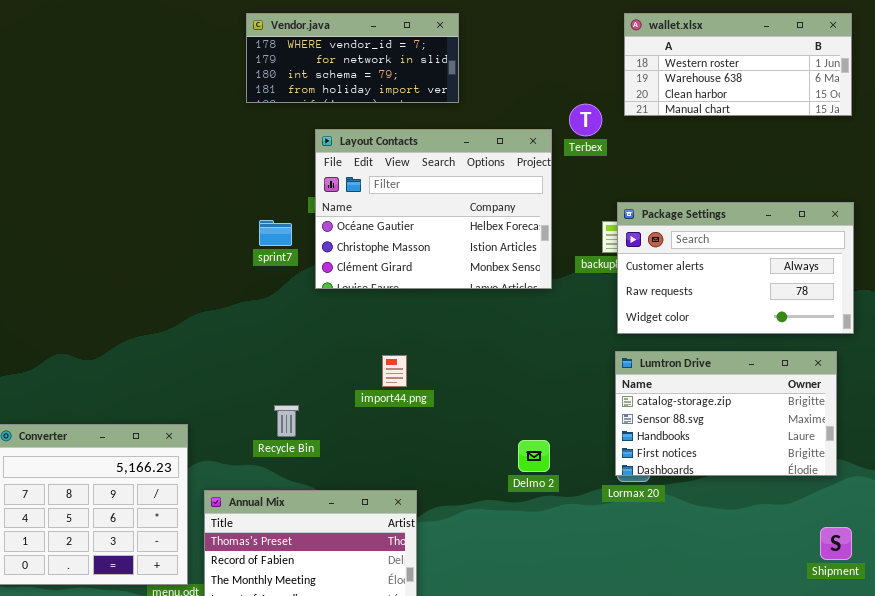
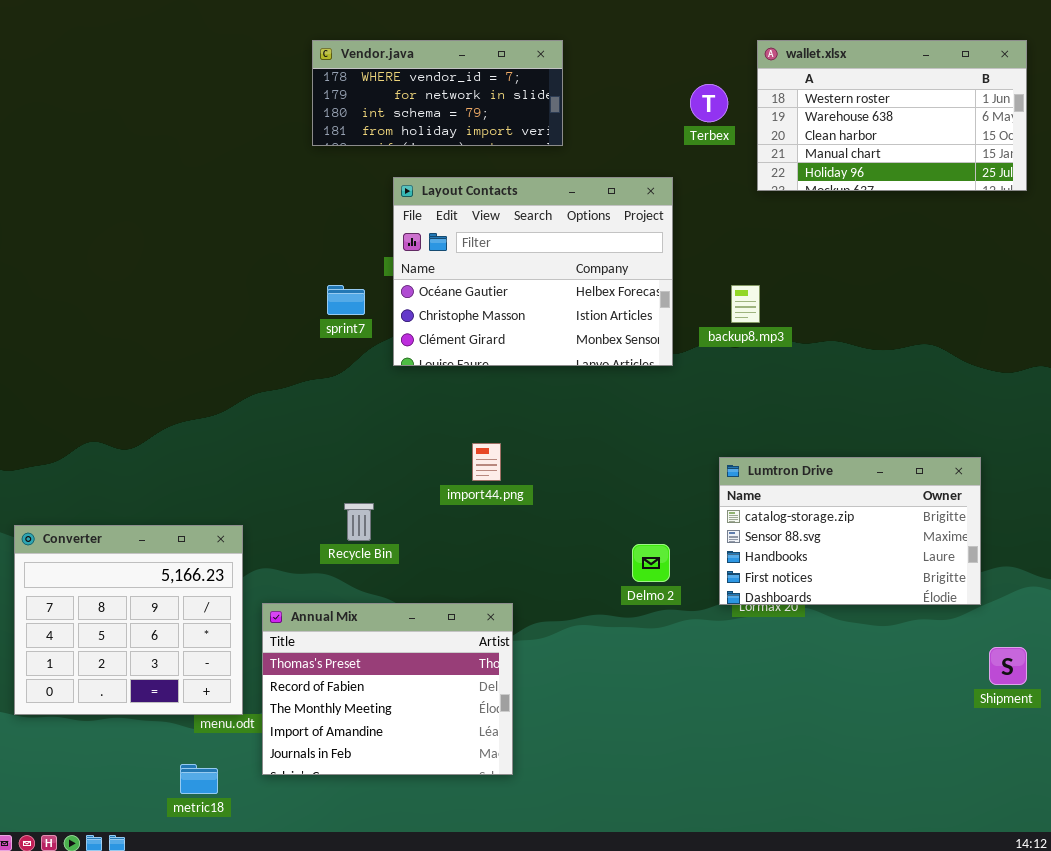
wallet.xlsx: [624,13,852,116] -> [757,40,1027,191], resized
Terbex: [569,104,602,136] -> [690,84,728,122], moved
Package Settings: [617,202,854,334] -> none, closed
Lumtron Drive: [615,351,837,476] -> [719,457,981,605], moved

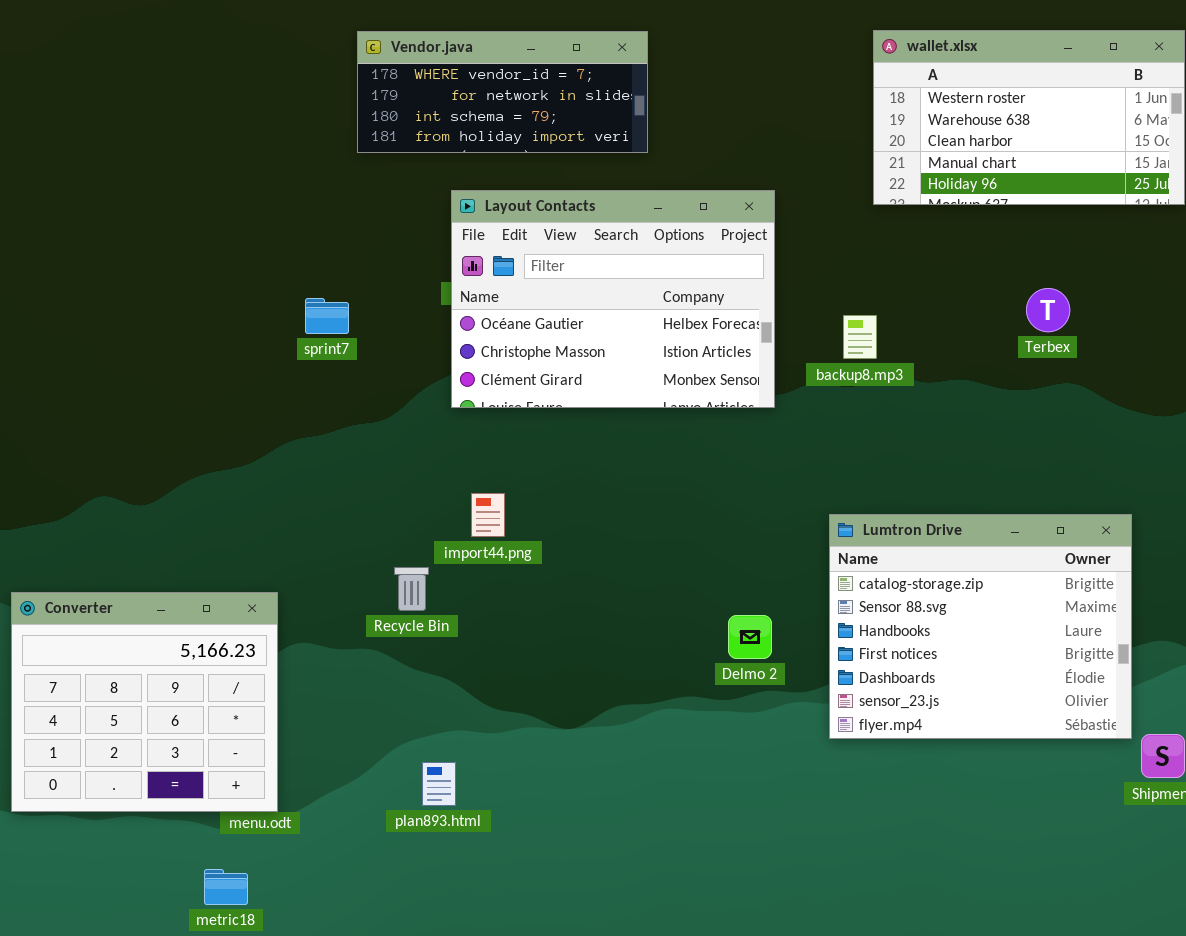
Terbex: [690,84,728,122] -> [1026,288,1070,332], moved
sprint7: [327,285,365,315] -> [305,298,349,334], moved
import44.png: [472,443,501,481] -> [471,493,505,537], moved
Lumtron Drive: [719,457,981,605] -> [829,514,1132,739], resized
Annual Mix: [262,603,513,775] -> none, closed

